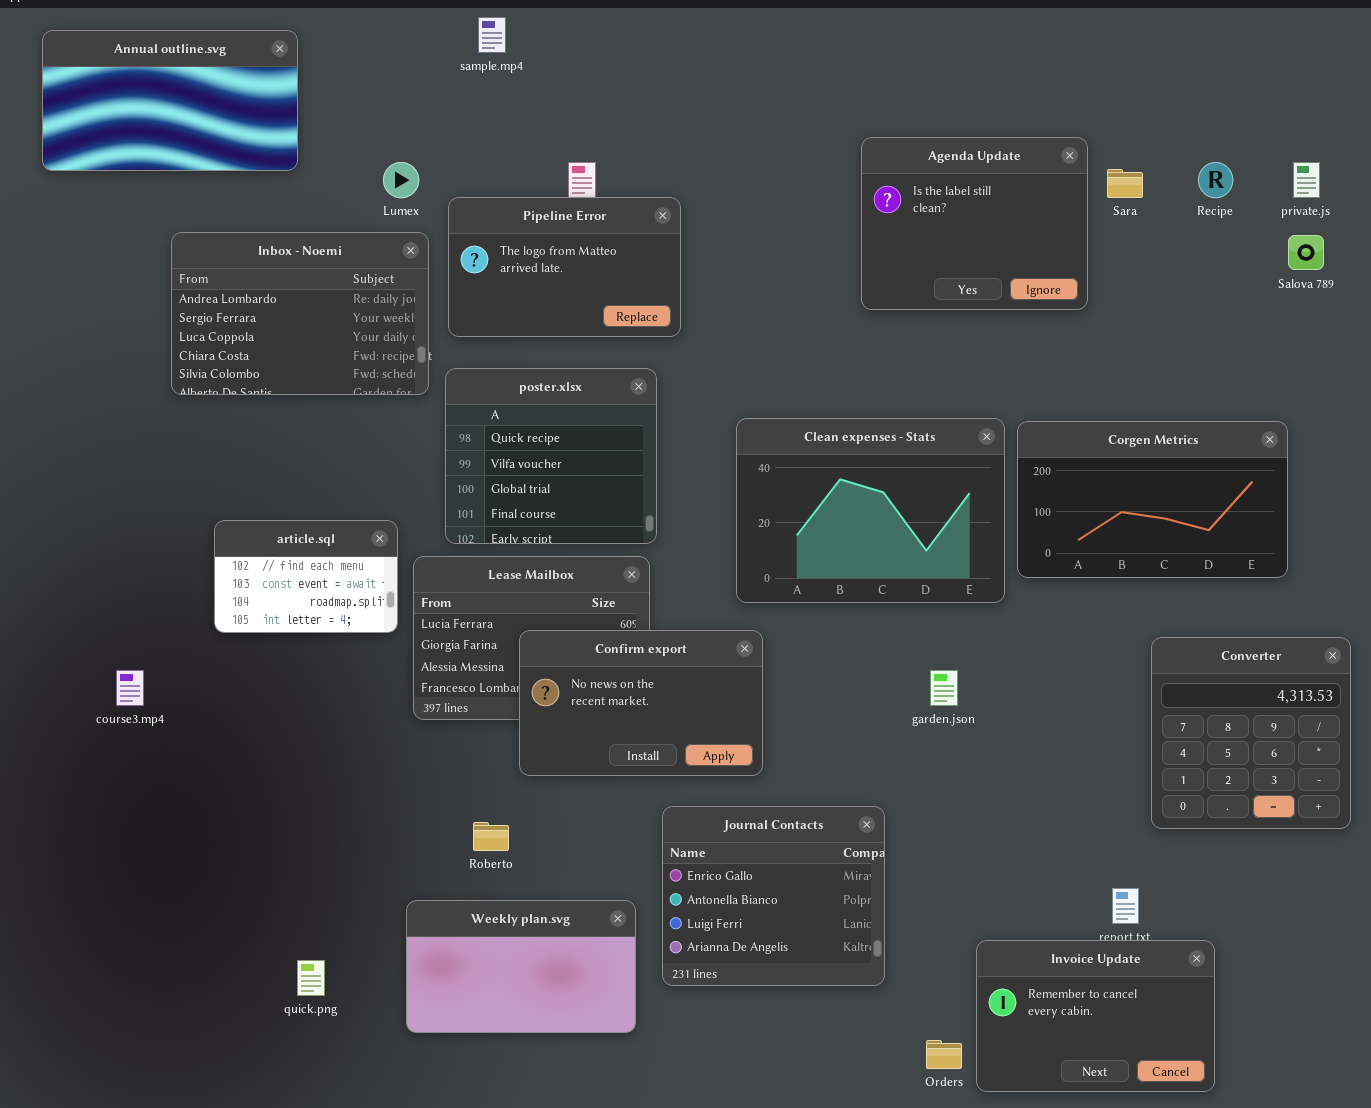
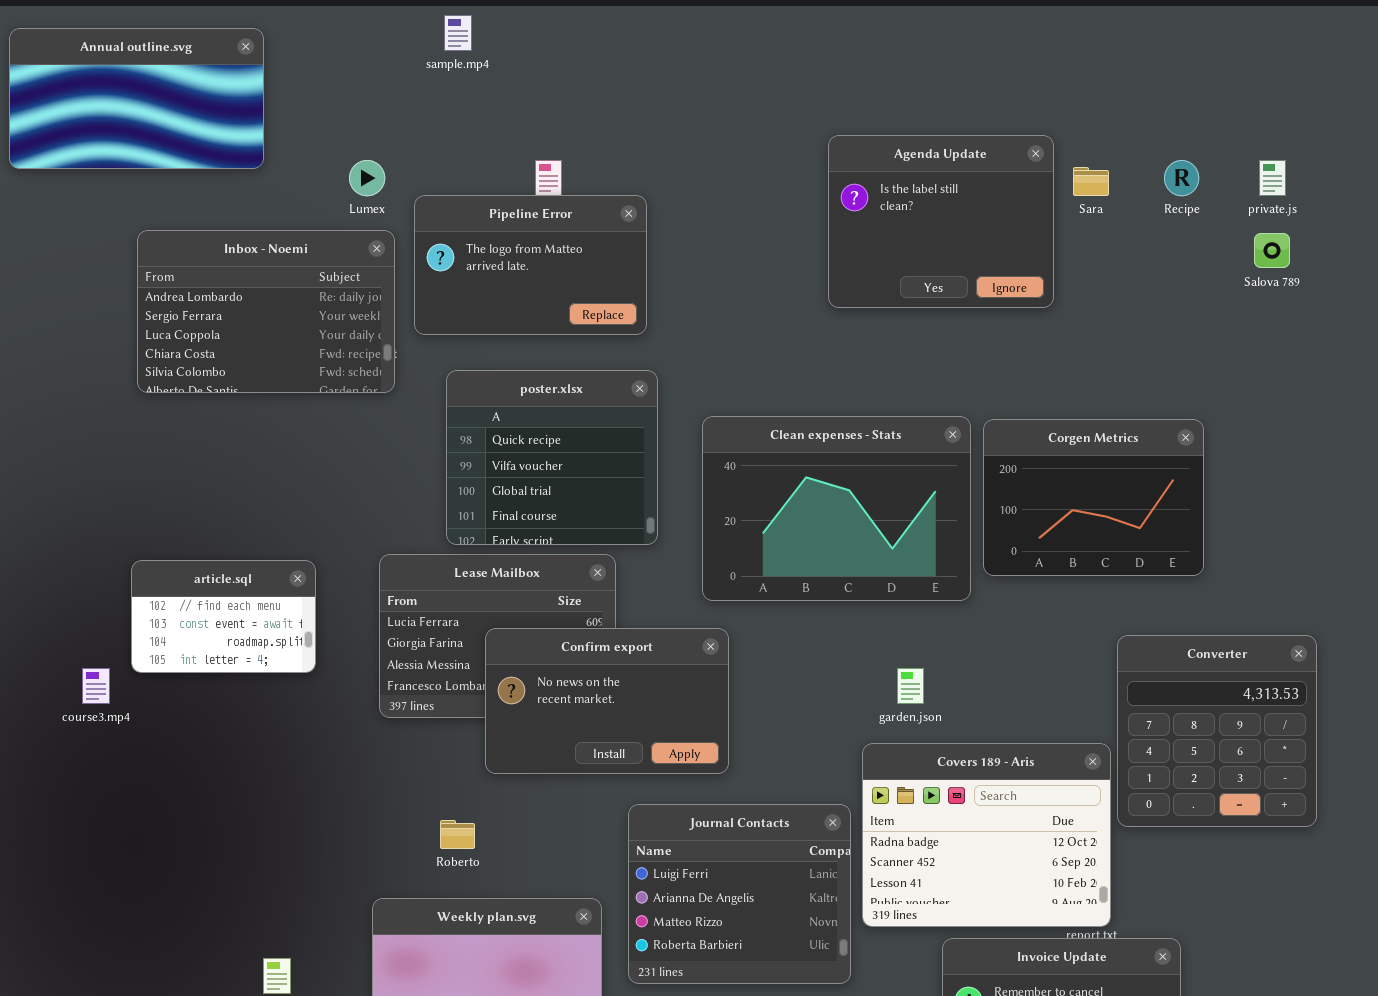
poster.xlsx: [445,368,657,544] -> [446,370,658,545], moved
Corgen Metrics: [1017,421,1288,578] -> [983,419,1204,576], resized
article.sql: [214,520,398,633] -> [131,560,316,673], moved
Covers 189 - Aris: none -> [862,743,1111,927], opened
Journal Contacts: [662,806,885,986] -> [628,804,851,984], scrolled down 2 rows

